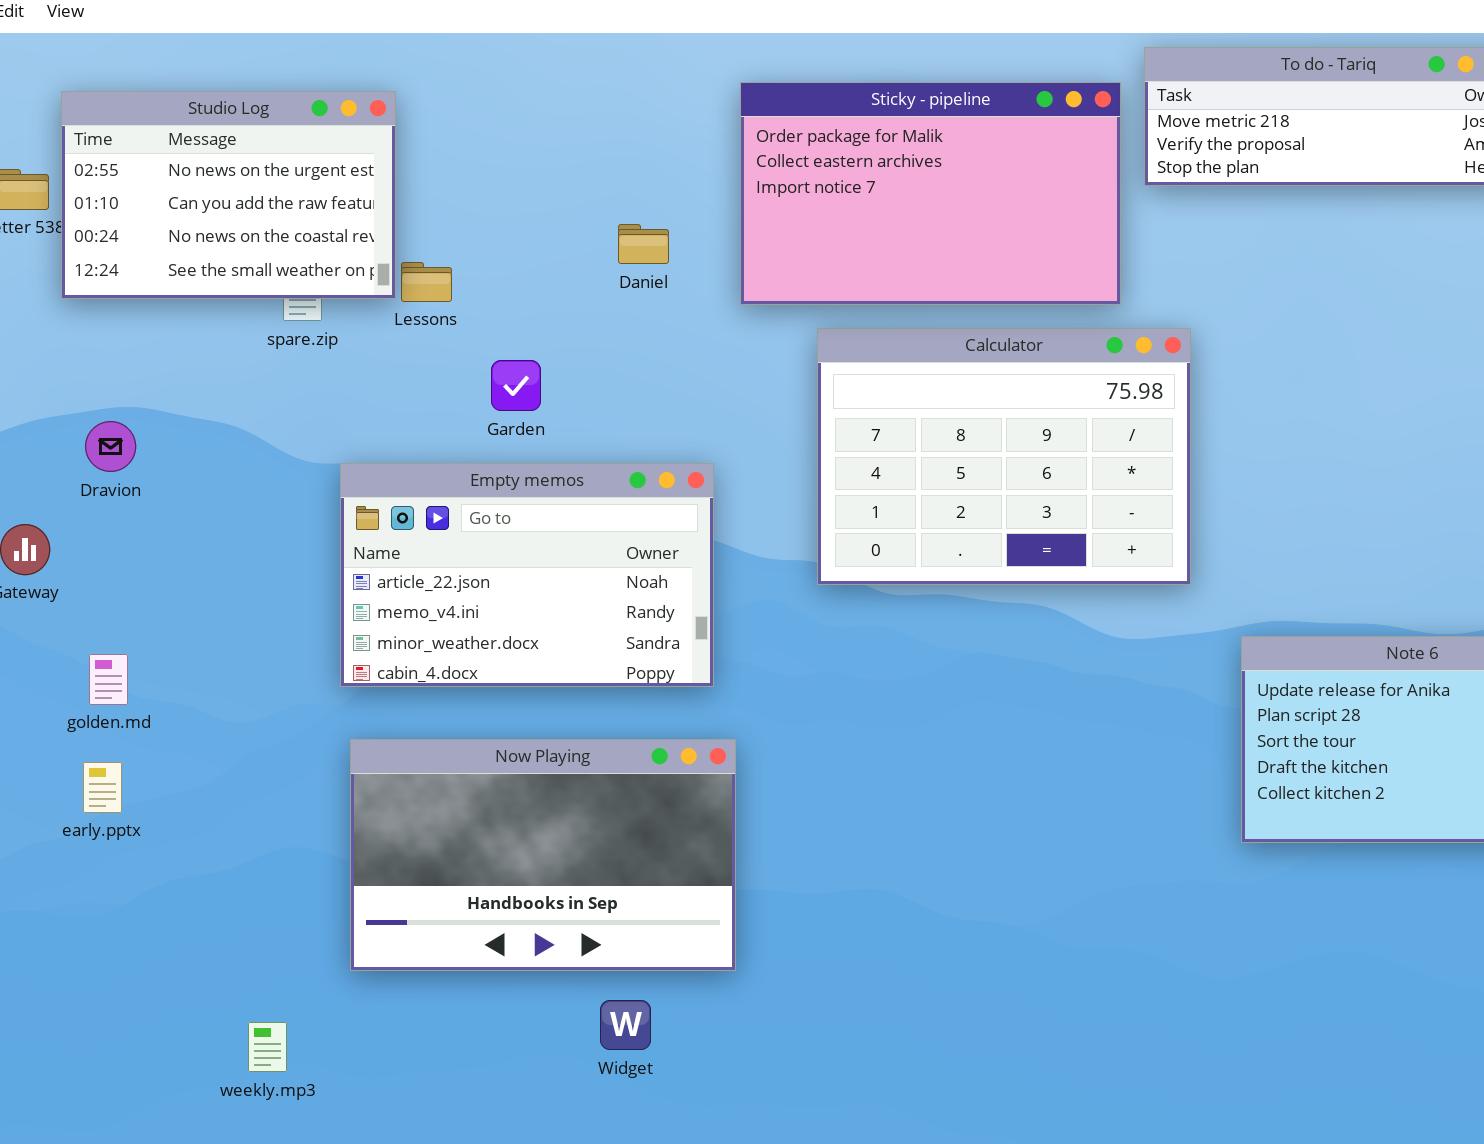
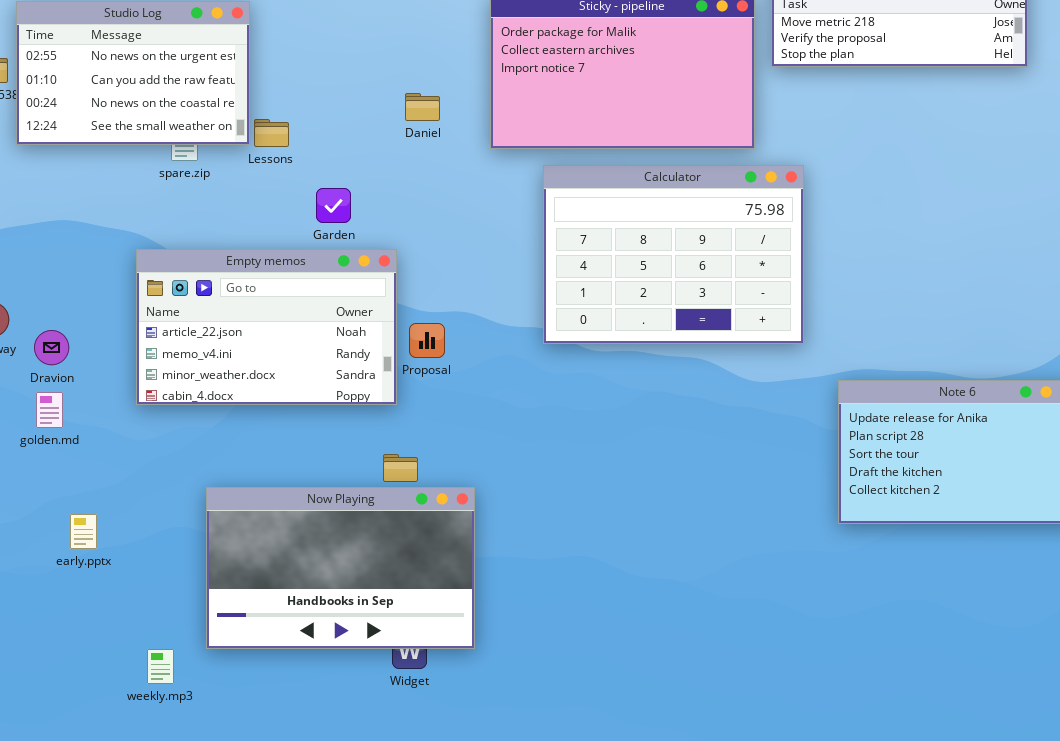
Dravion: [85,421,136,472] -> [34,330,69,365], moved
Empty memos: [340,463,714,687] -> [136,249,397,405], moved
Now Playing: [350,739,736,971] -> [206,487,475,649], moved
early.pptx: [83,762,122,813] -> [70,514,97,549], moved

